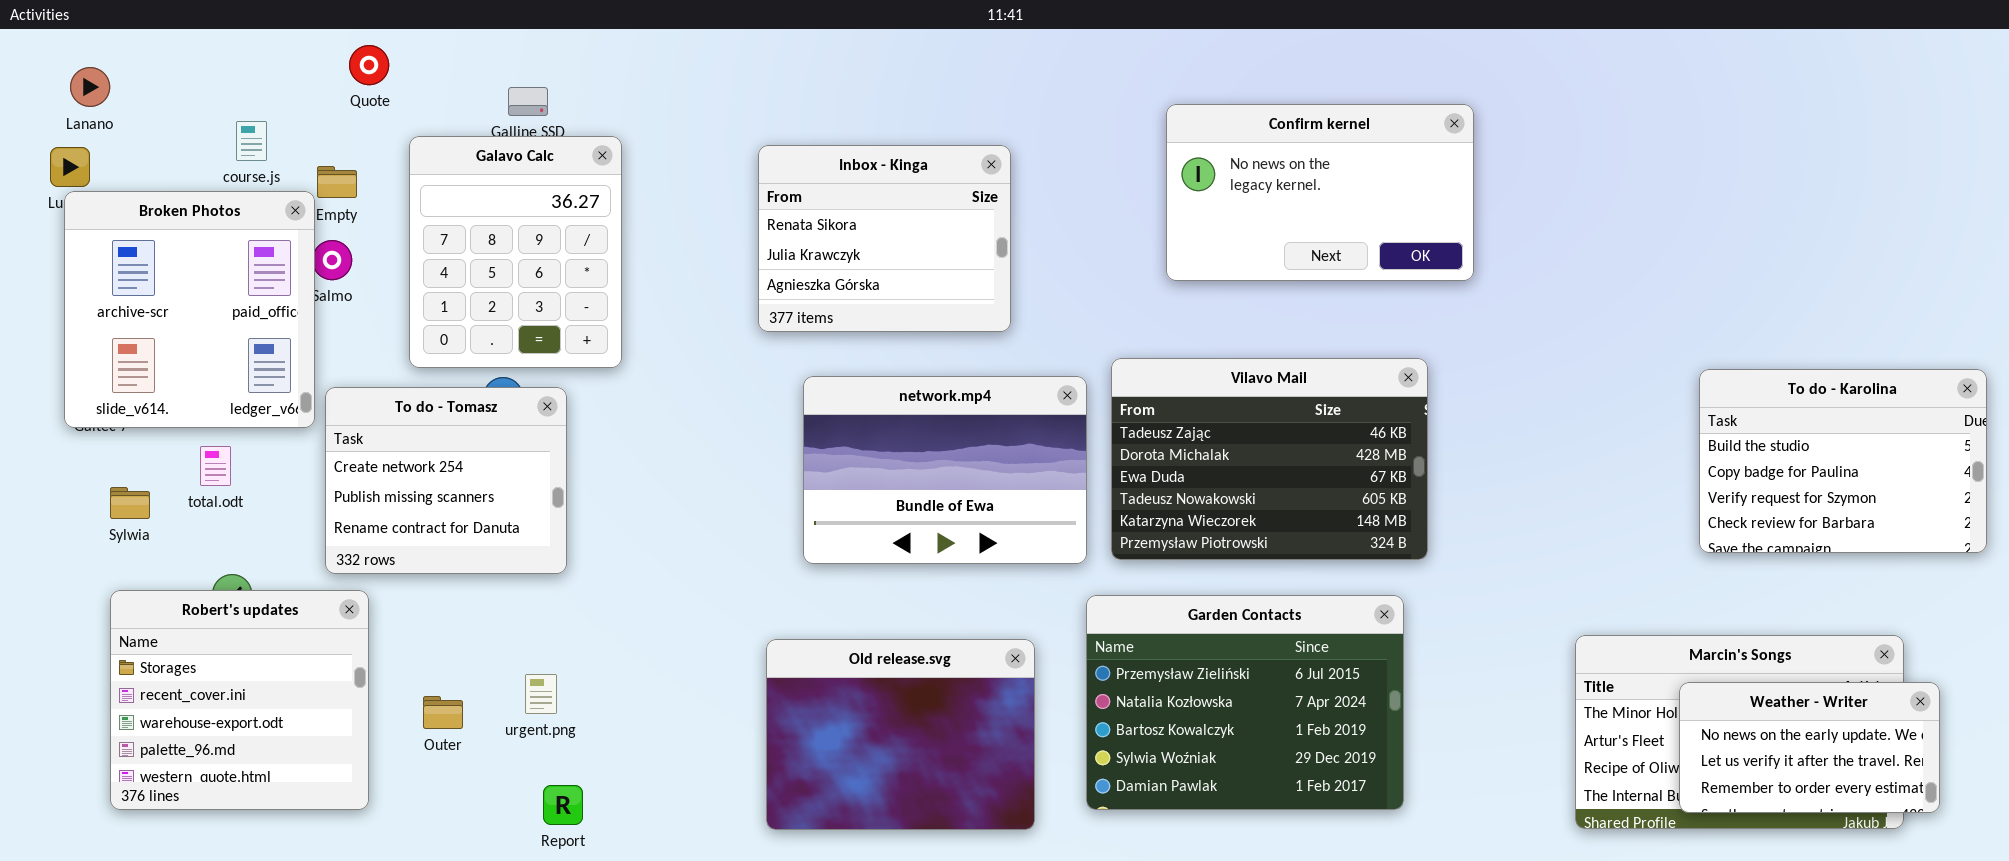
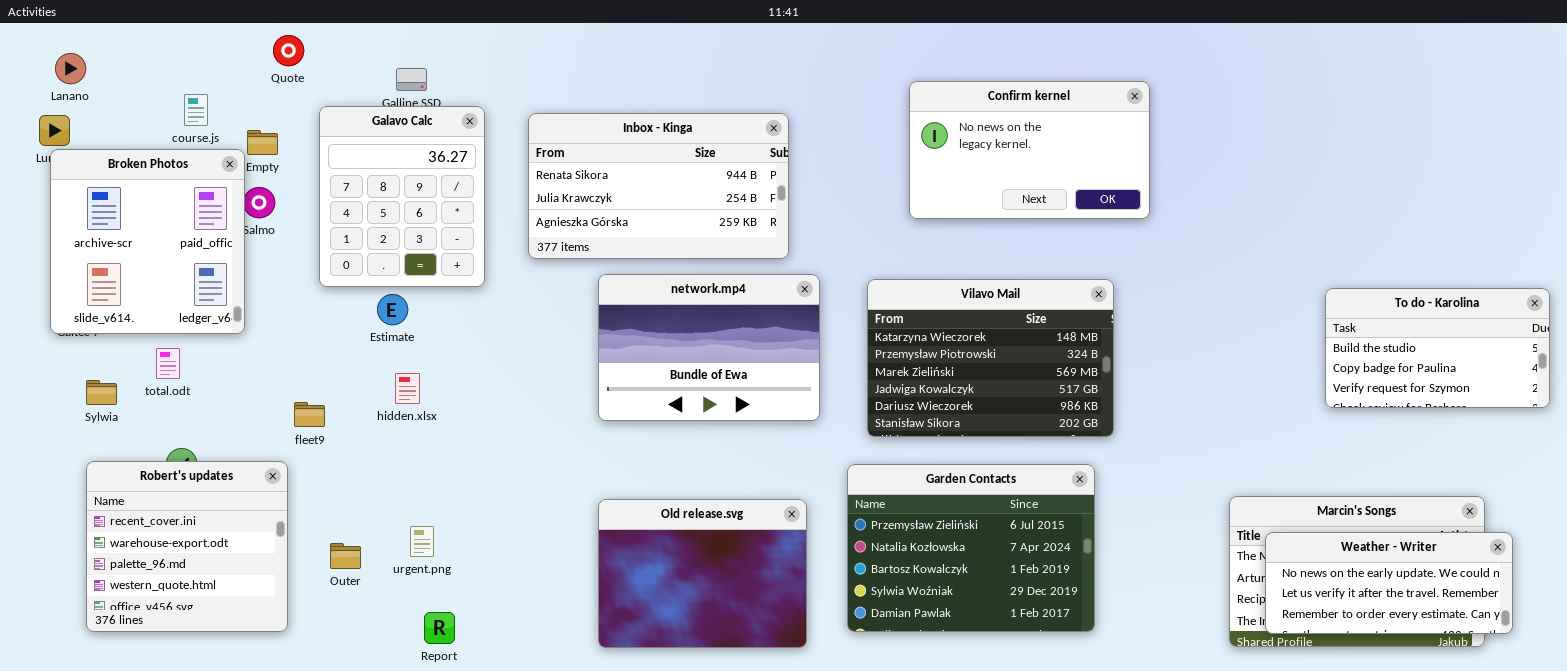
Inbox - Kinga: [758,145,1011,332] -> [528,113,789,259], resized
Vilavo Mail: [1111,358,1428,560] -> [867,279,1114,437], scrolled down 4 rows
To do - Karolina: [1699,369,1987,553] -> [1325,288,1550,408], resized
network.mp4: [803,376,1087,564] -> [598,274,820,421], moved
To do - Tomasz: [325,387,567,574] -> none, closed
Robert's updates: [110,590,369,810] -> [86,461,288,632], scrolled down 1 row
Weather - Writer: [1679,682,1940,813] -> [1265,532,1513,634], resized

